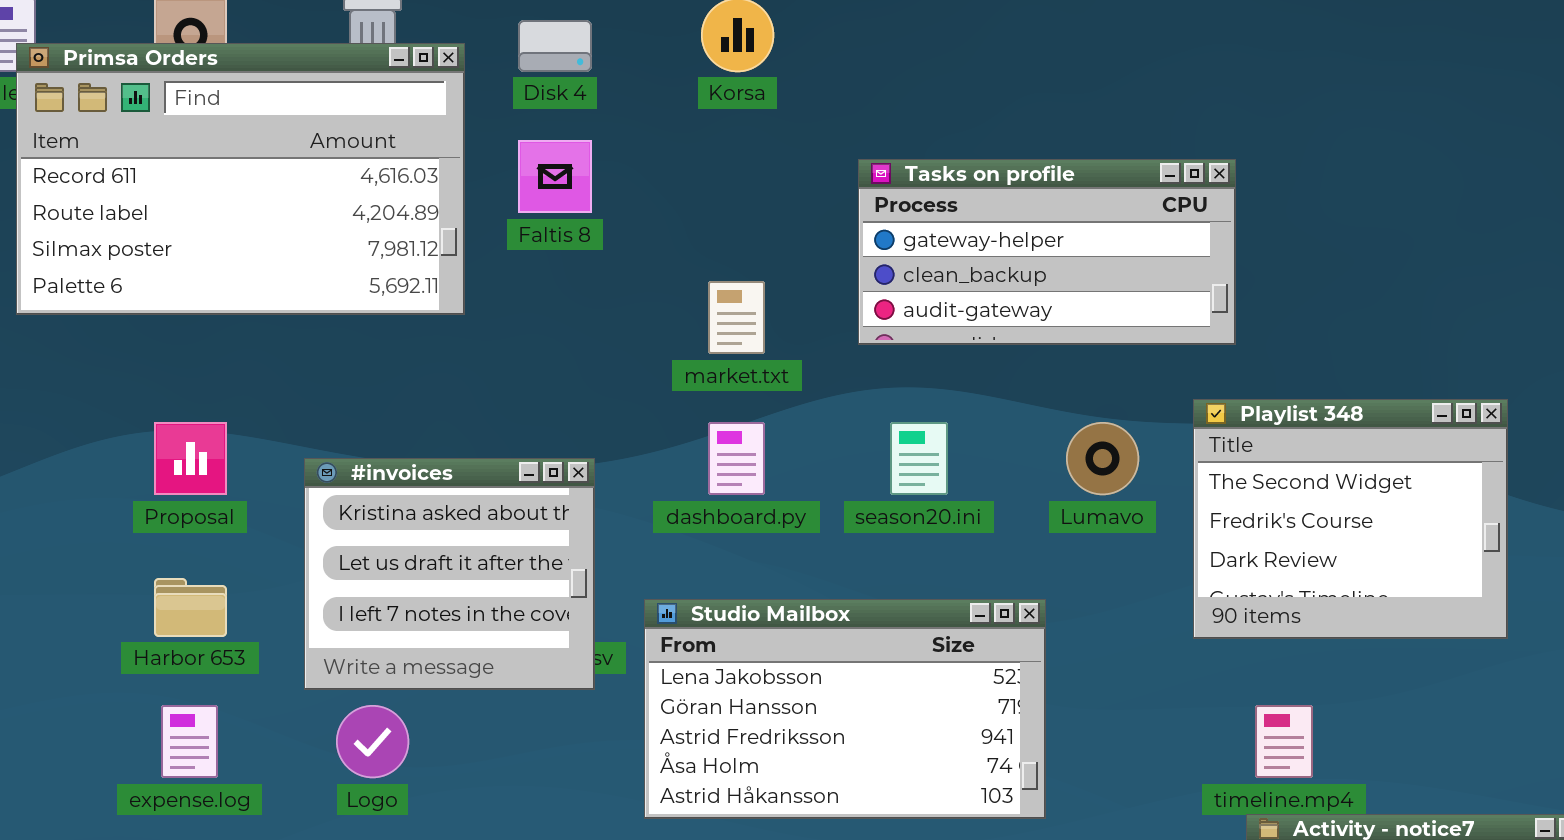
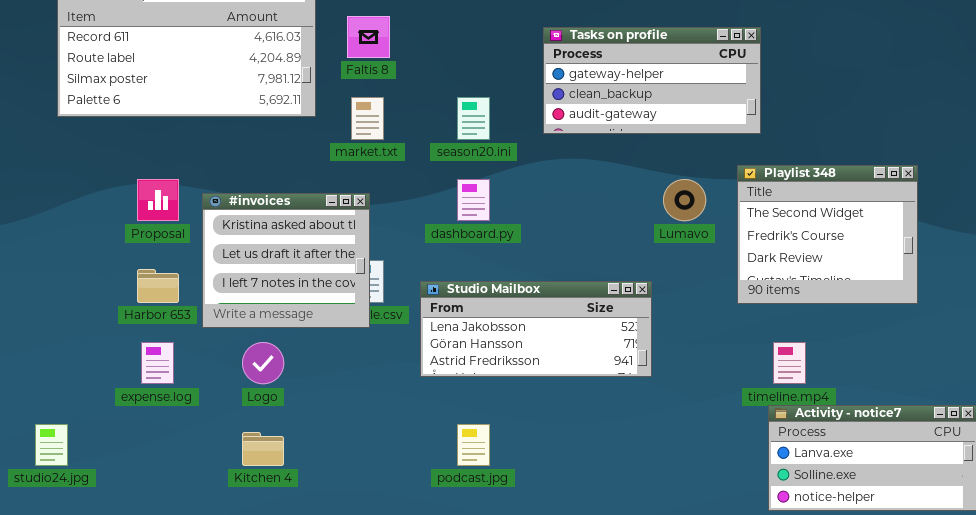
market.txt: [708,281,765,354] -> [351,97,384,140], moved
season20.ini: [890,422,948,495] -> [457,97,490,140], moved
#invoices: [304,458,595,690] -> [202,193,370,328], moved
Studio Mailbox: [644,599,1046,819] -> [420,281,652,377], resized

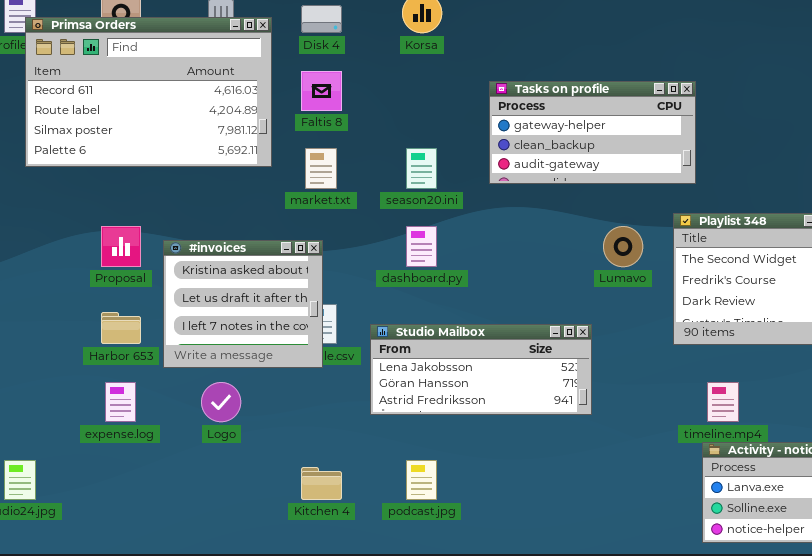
Kitchen 4: [242,432,284,466] -> [301,467,342,500], moved

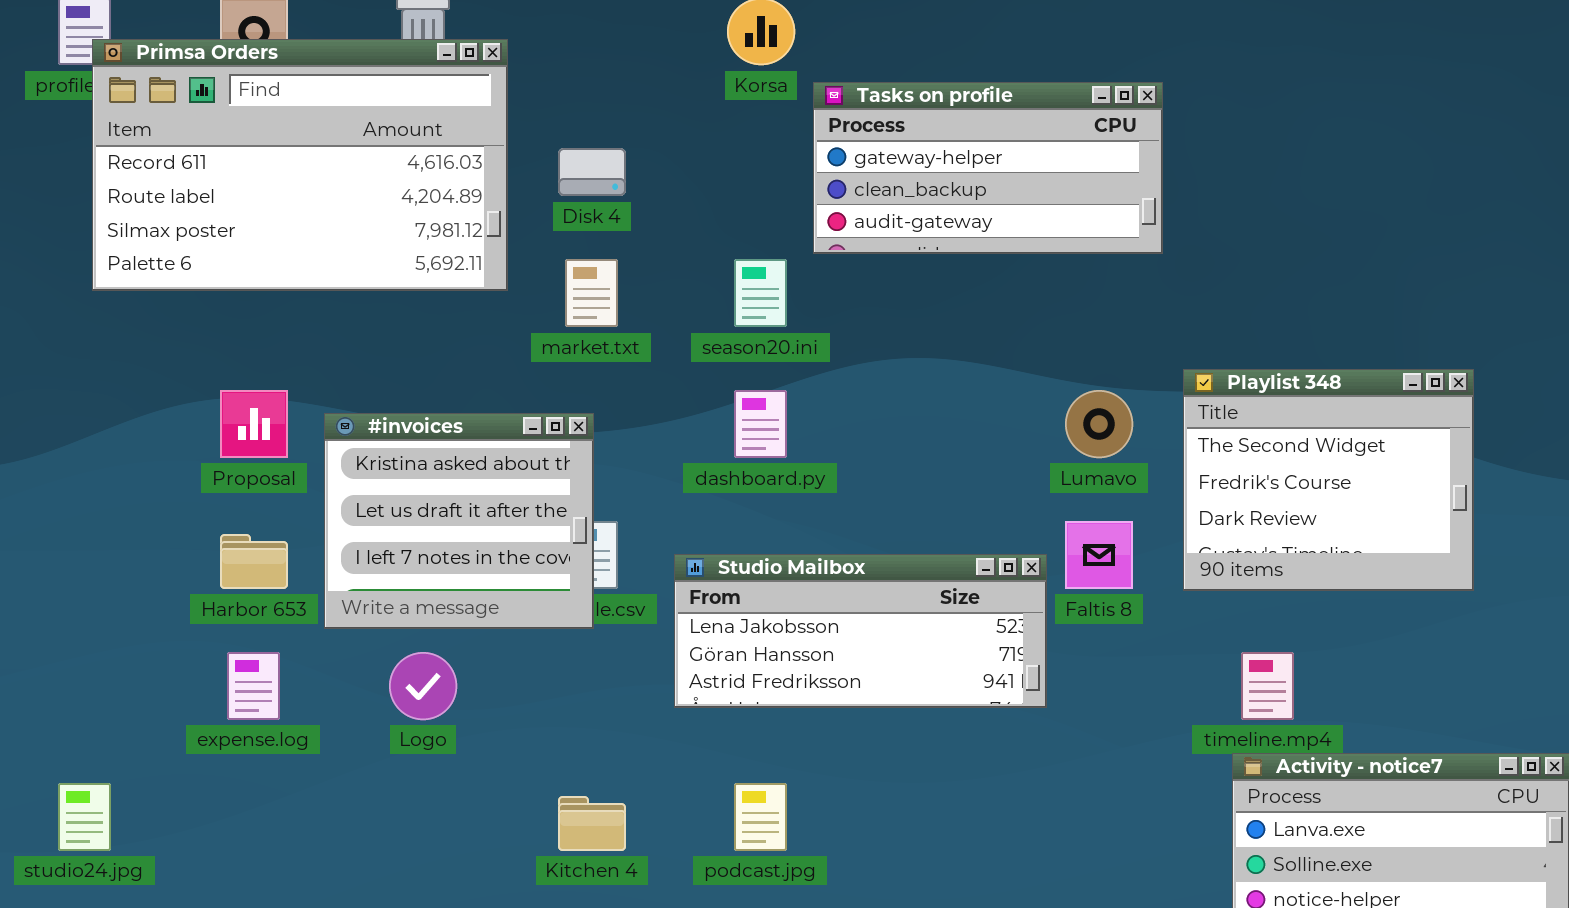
Disk 4: [301,5,342,33] -> [558,148,626,196], moved
Faltis 8: [301,71,342,111] -> [1065,521,1133,589], moved
Tasks on profile: [489,81,696,184] -> [813,82,1163,254], moved

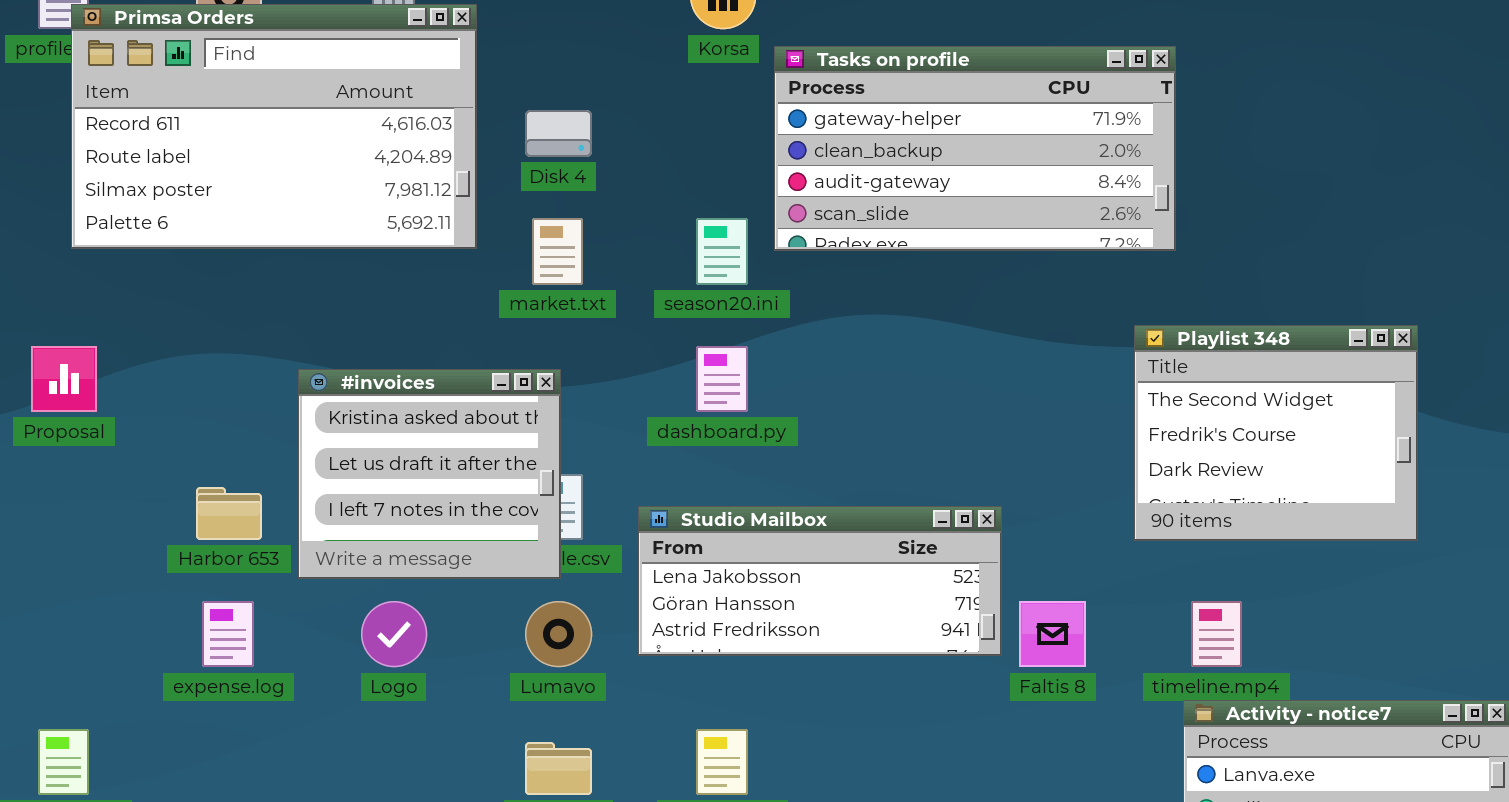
Tasks on profile: [813,82,1163,254] -> [774,46,1176,251], resized
Proposal: [220,390,288,458] -> [31,346,97,412], moved
Lumavo: [1065,390,1133,458] -> [525,601,592,667], moved
Faltis 8: [1065,521,1133,589] -> [1019,601,1086,667], moved

